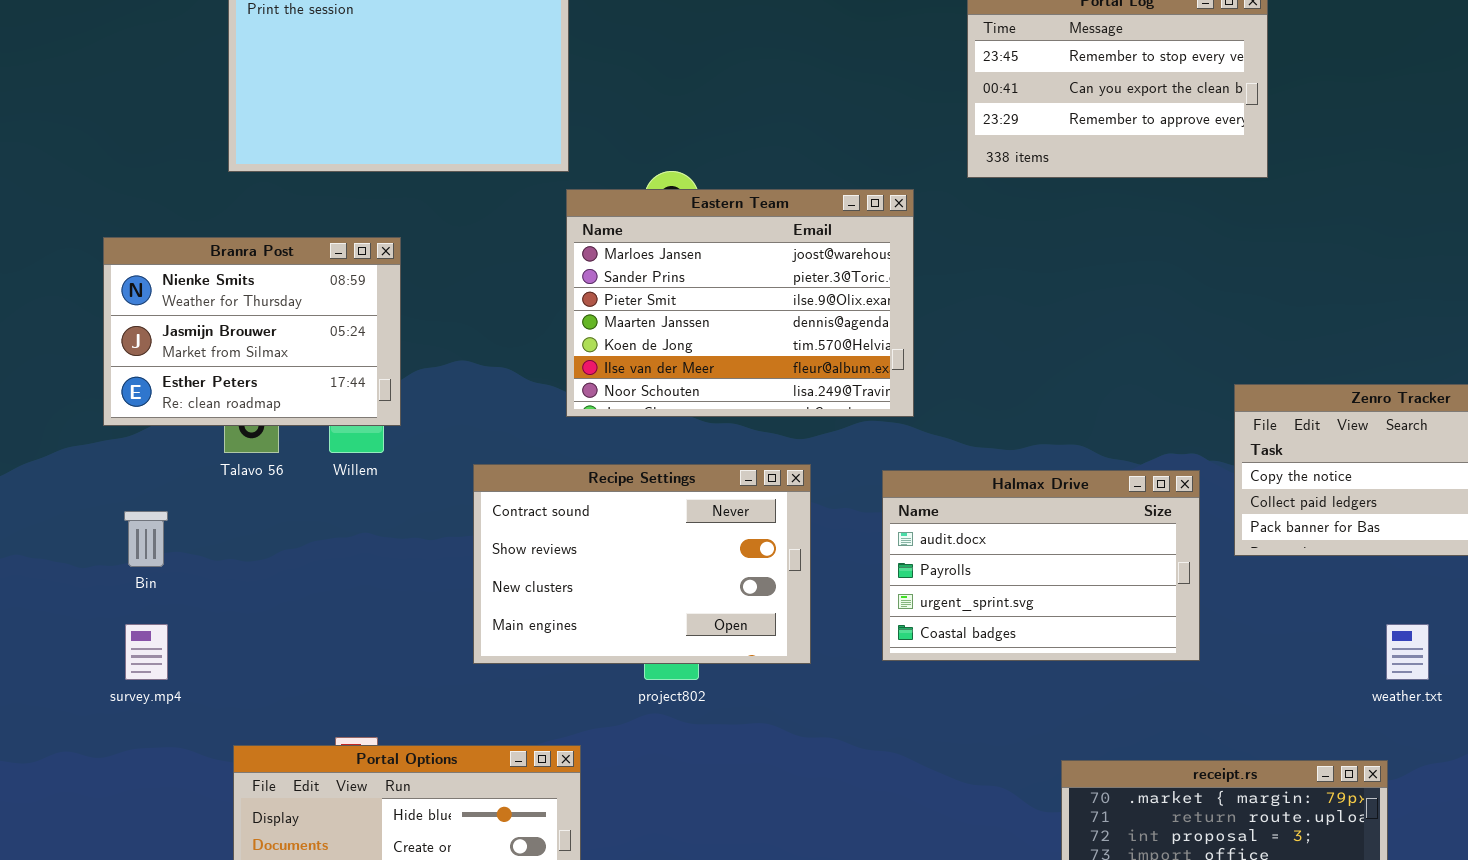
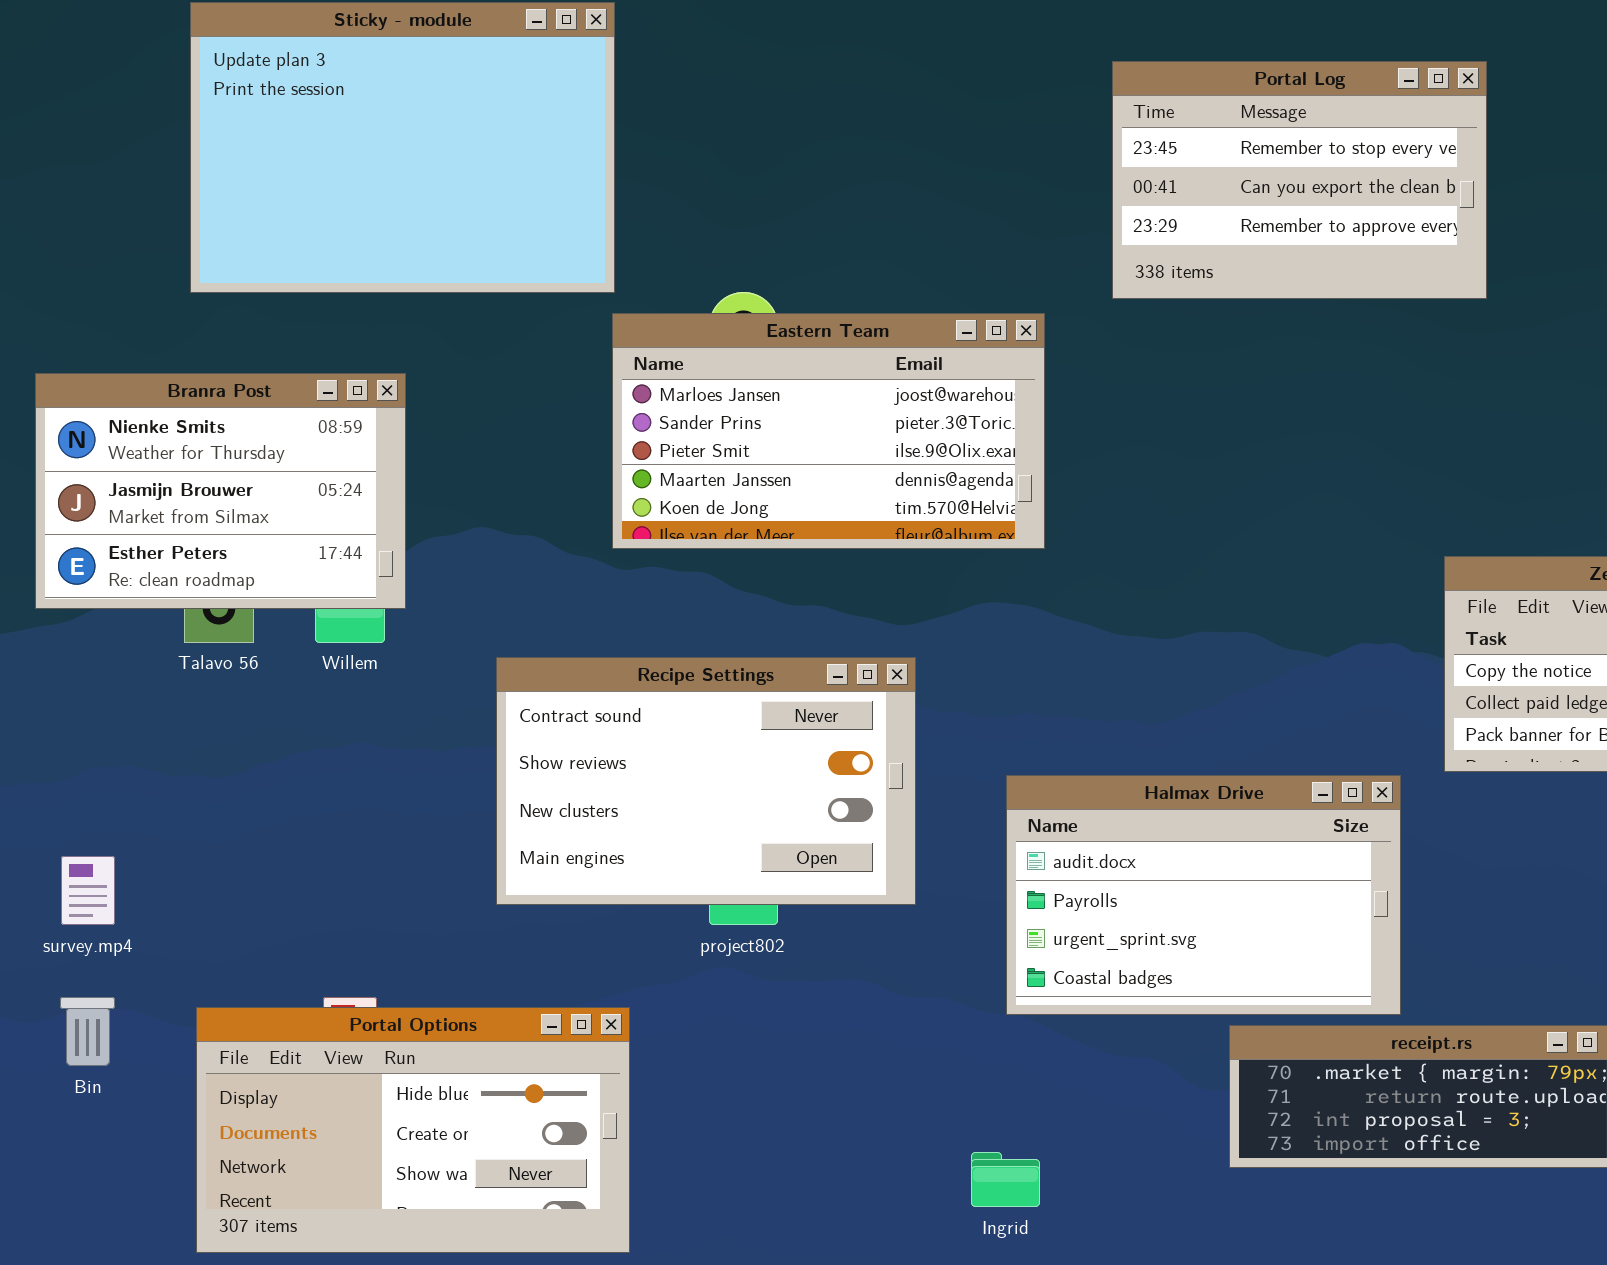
Eastern Team: [566,189,914,417] -> [612,313,1045,549], resized
Halmax Drive: [882,470,1200,661] -> [1006,775,1401,1015], moved
Bin: [124,511,168,567] -> [60,997,115,1066], moved

